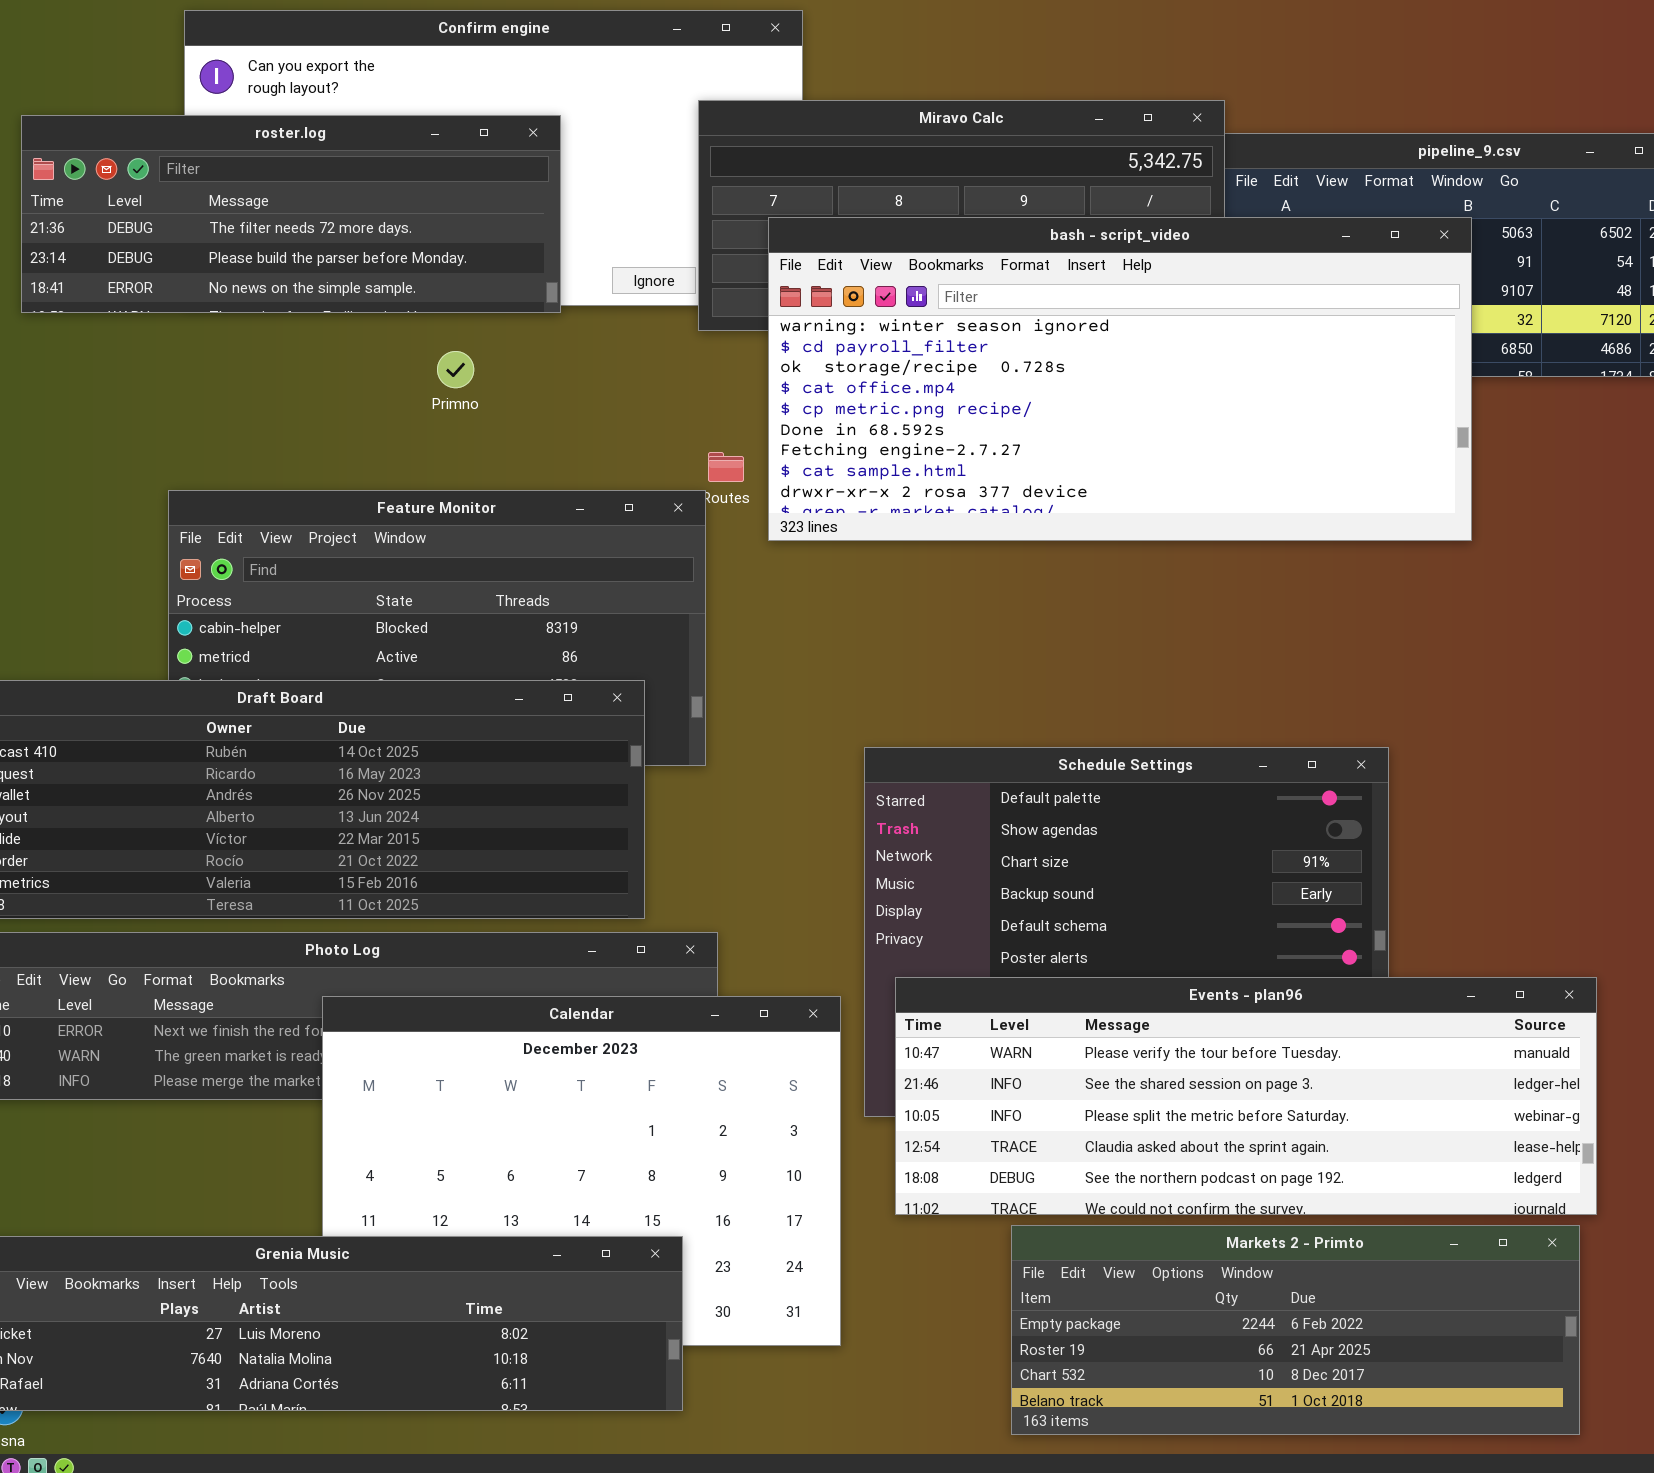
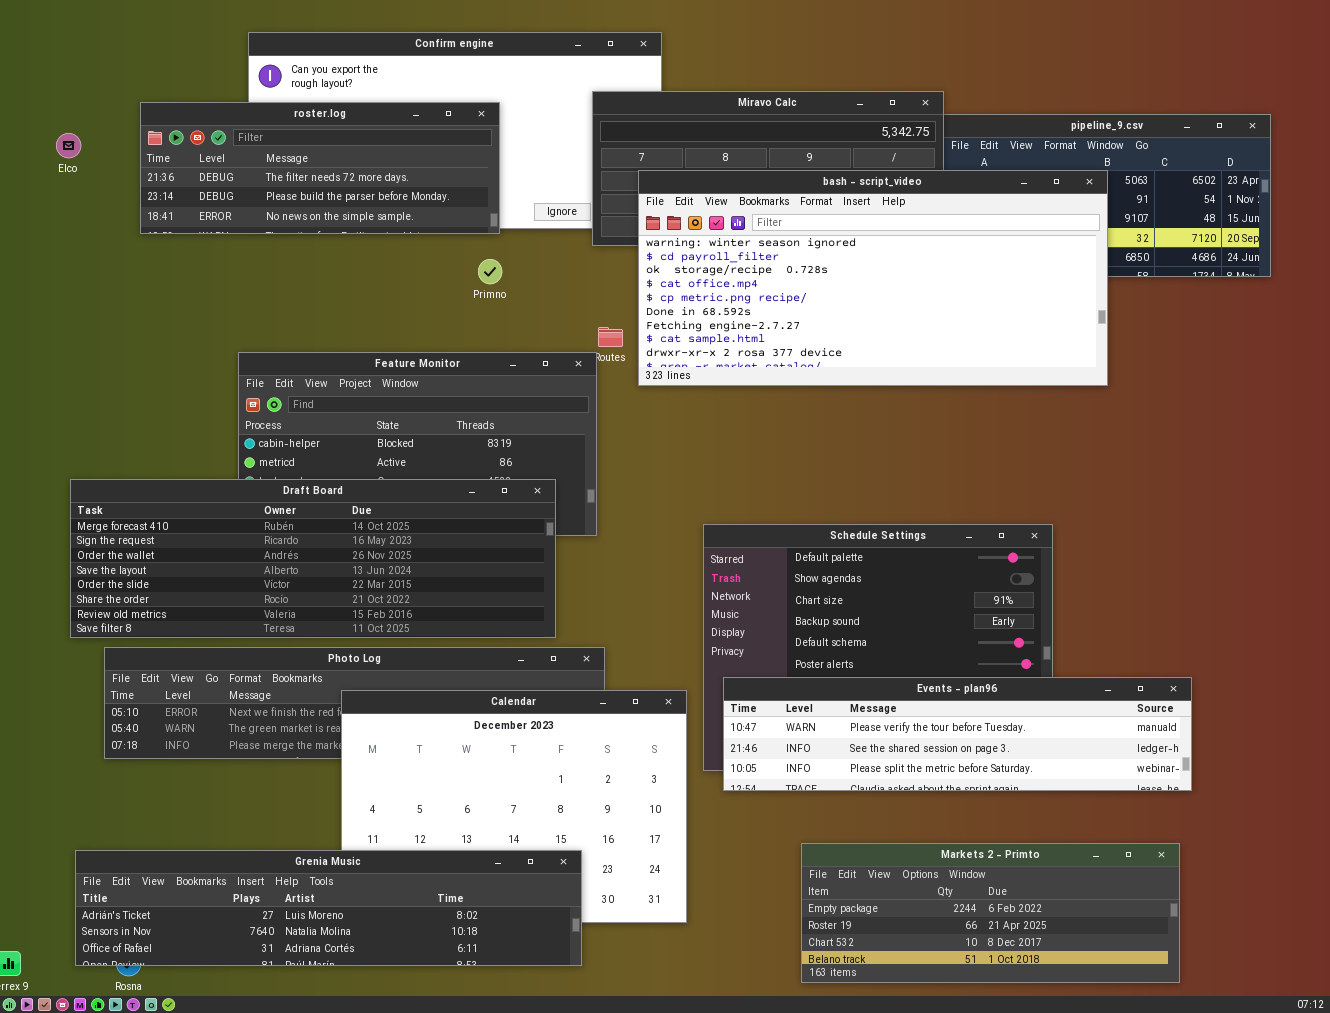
Primno: [437,351,474,388] -> [478,259,502,284], moved
Events - plan96: [895,977,1597,1215] -> [723,677,1192,791], resized

